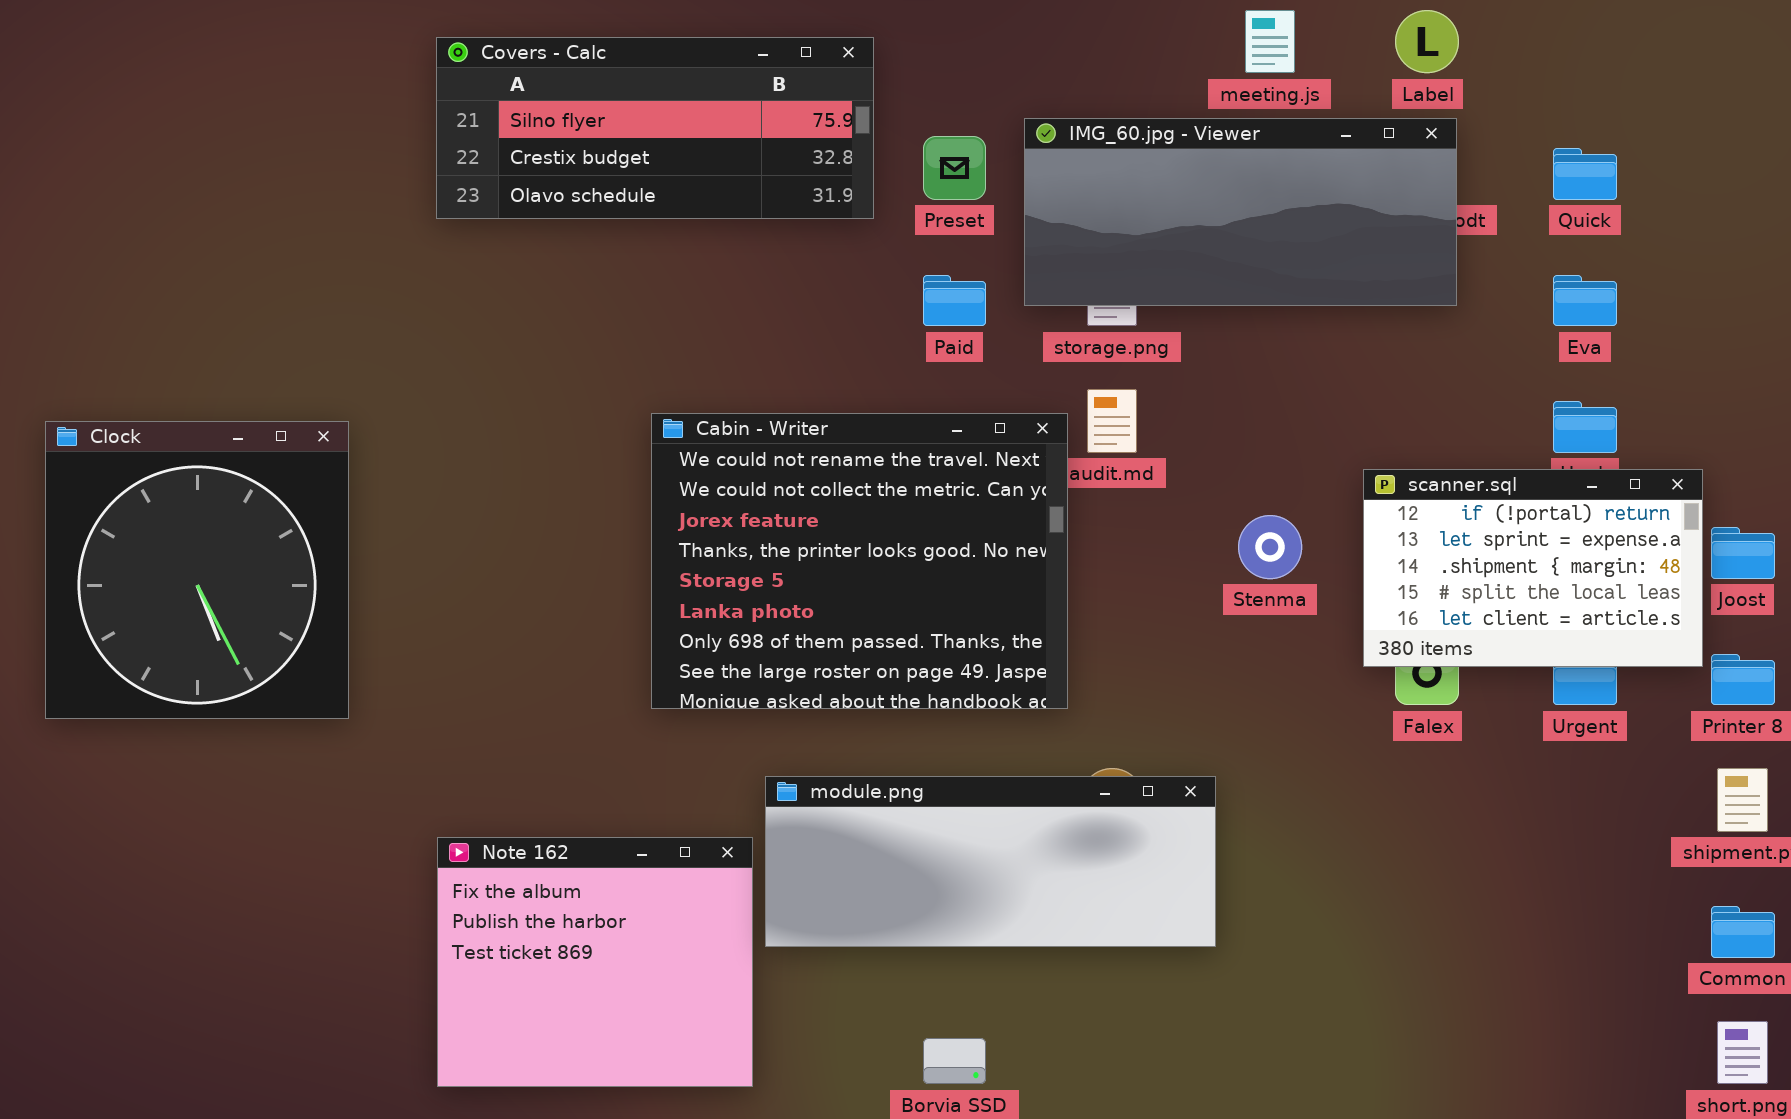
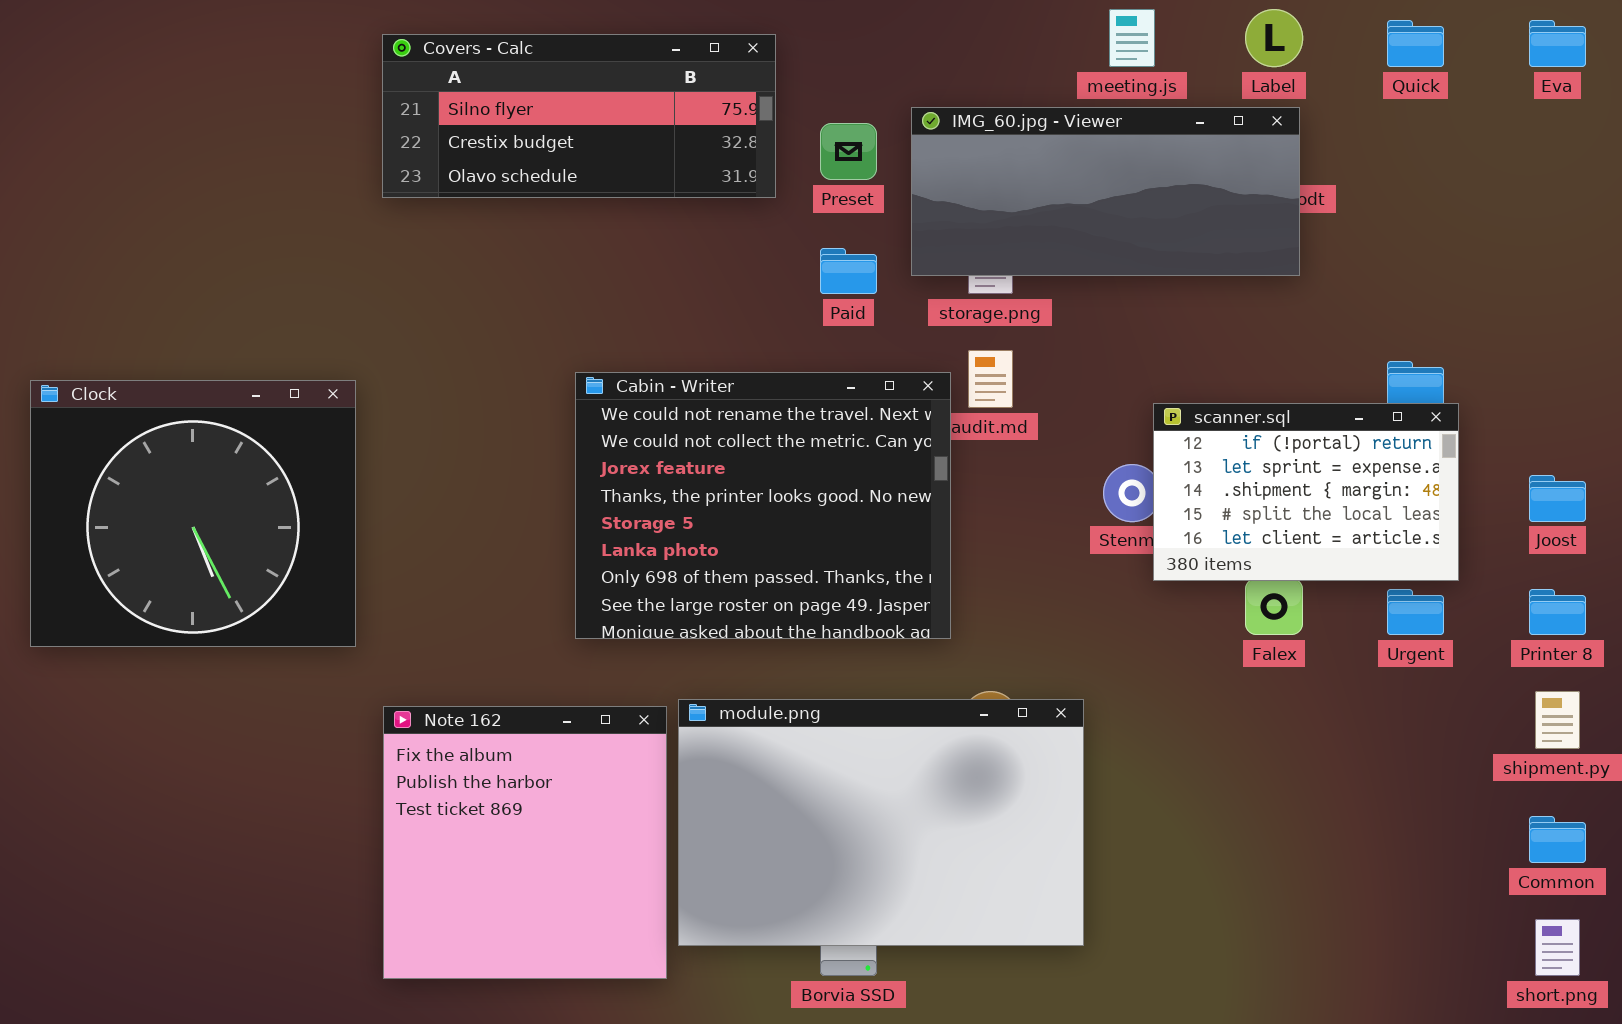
Quick: [1553,148,1617,200] -> [1387,20,1444,67], moved
Eva: [1553,275,1617,326] -> [1529,20,1586,67], moved
Clock: [45,421,349,719] -> [30,380,356,647], resized
scanner.sql: [1363,469,1703,667] -> [1153,403,1459,581], moved
module.png: [765,776,1216,947] -> [678,699,1084,946], resized
Note 162: [437,837,753,1087] -> [383,706,667,979], resized

